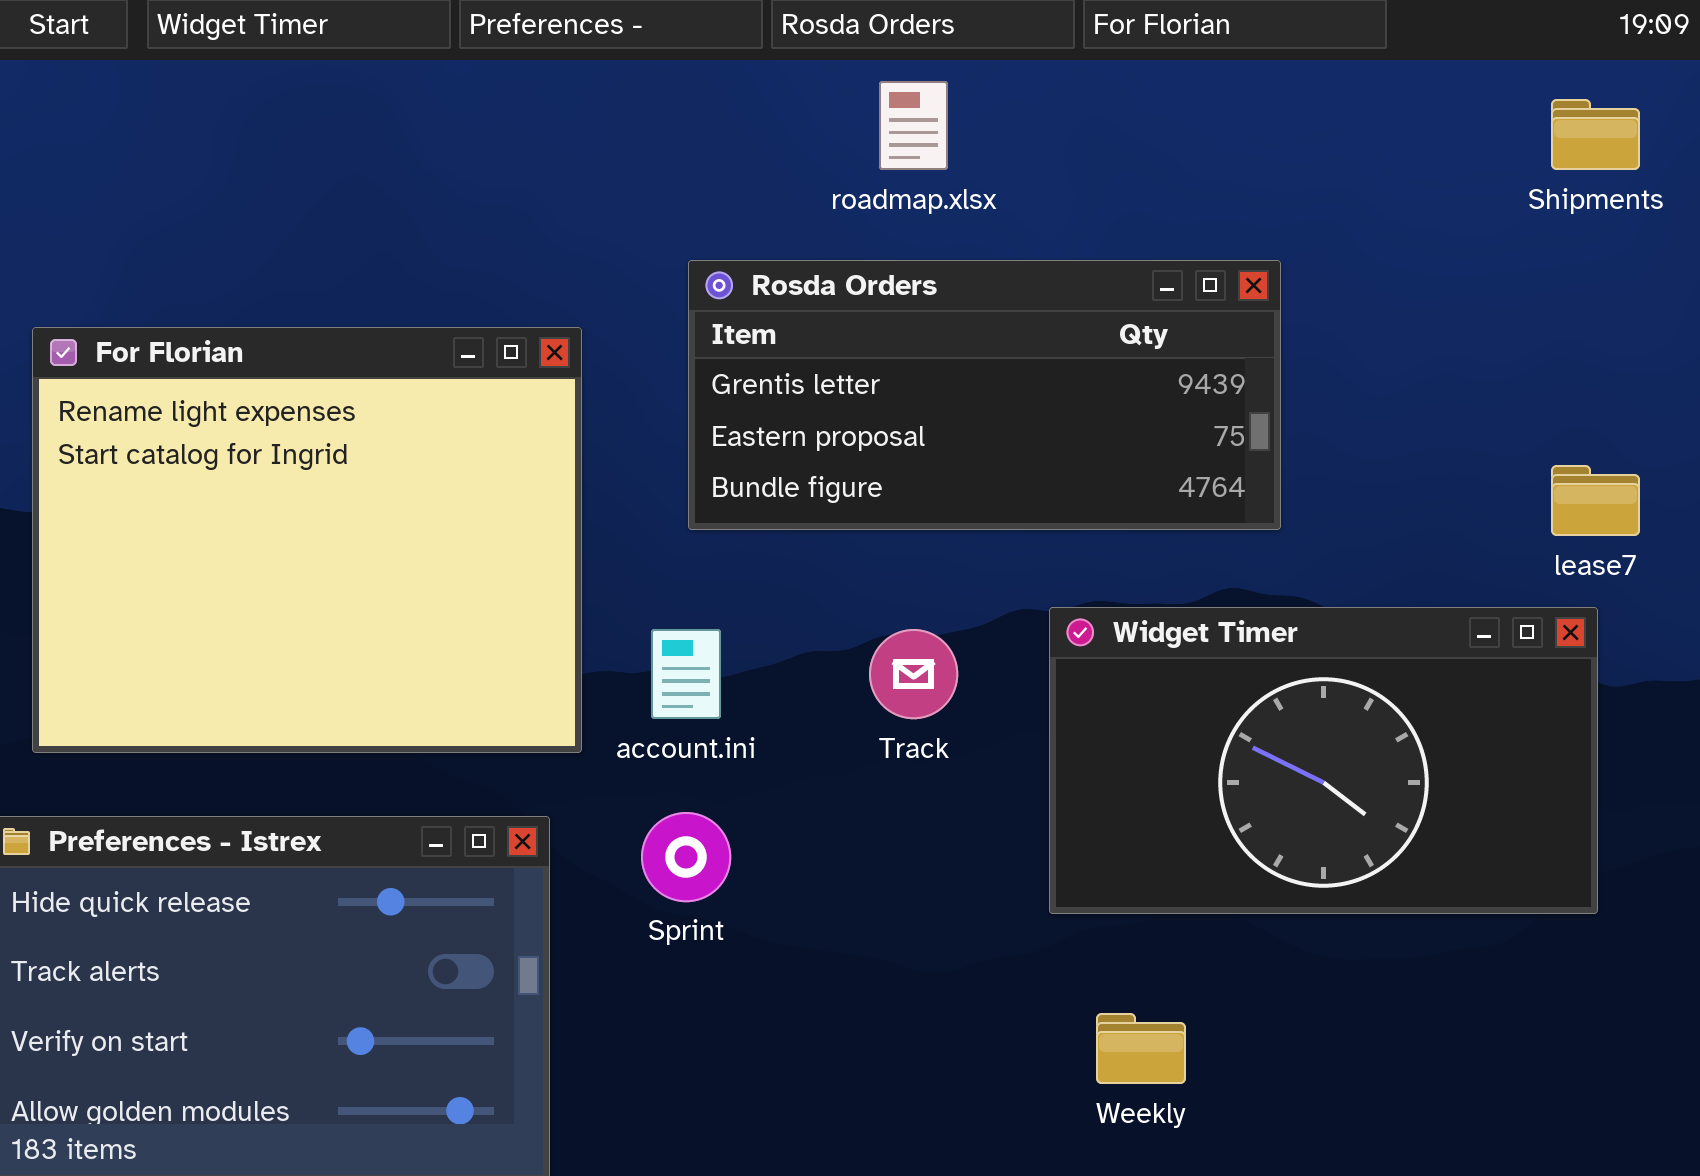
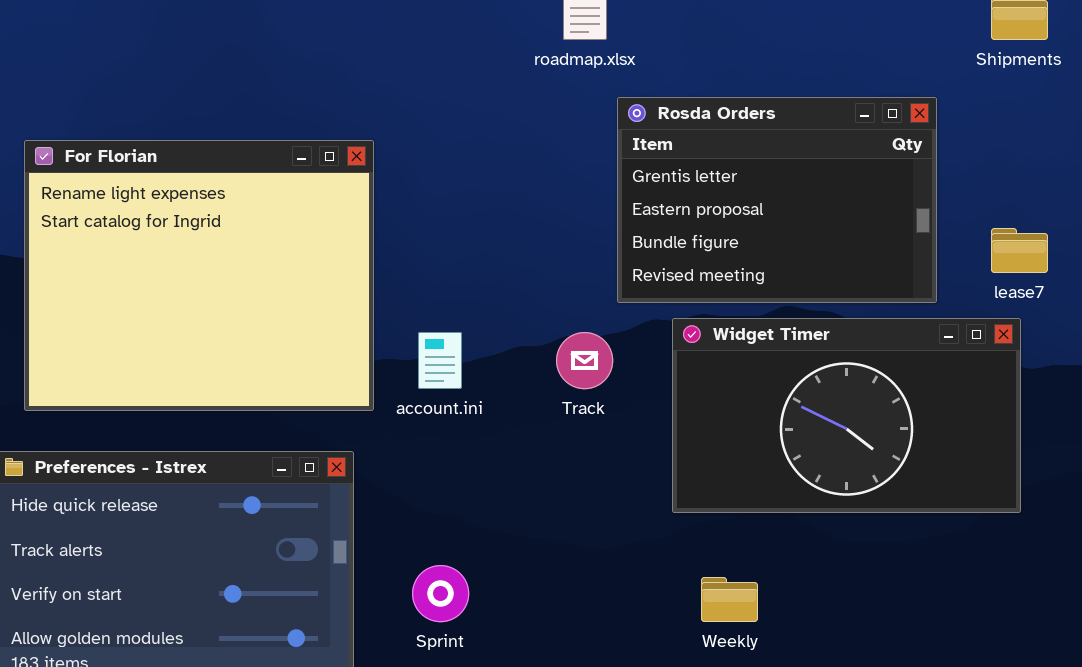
Rosda Orders: [688,260,1281,530] -> [617,97,937,303], moved, resized
Sprint: [641,812,731,902] -> [412,565,469,622], moved

